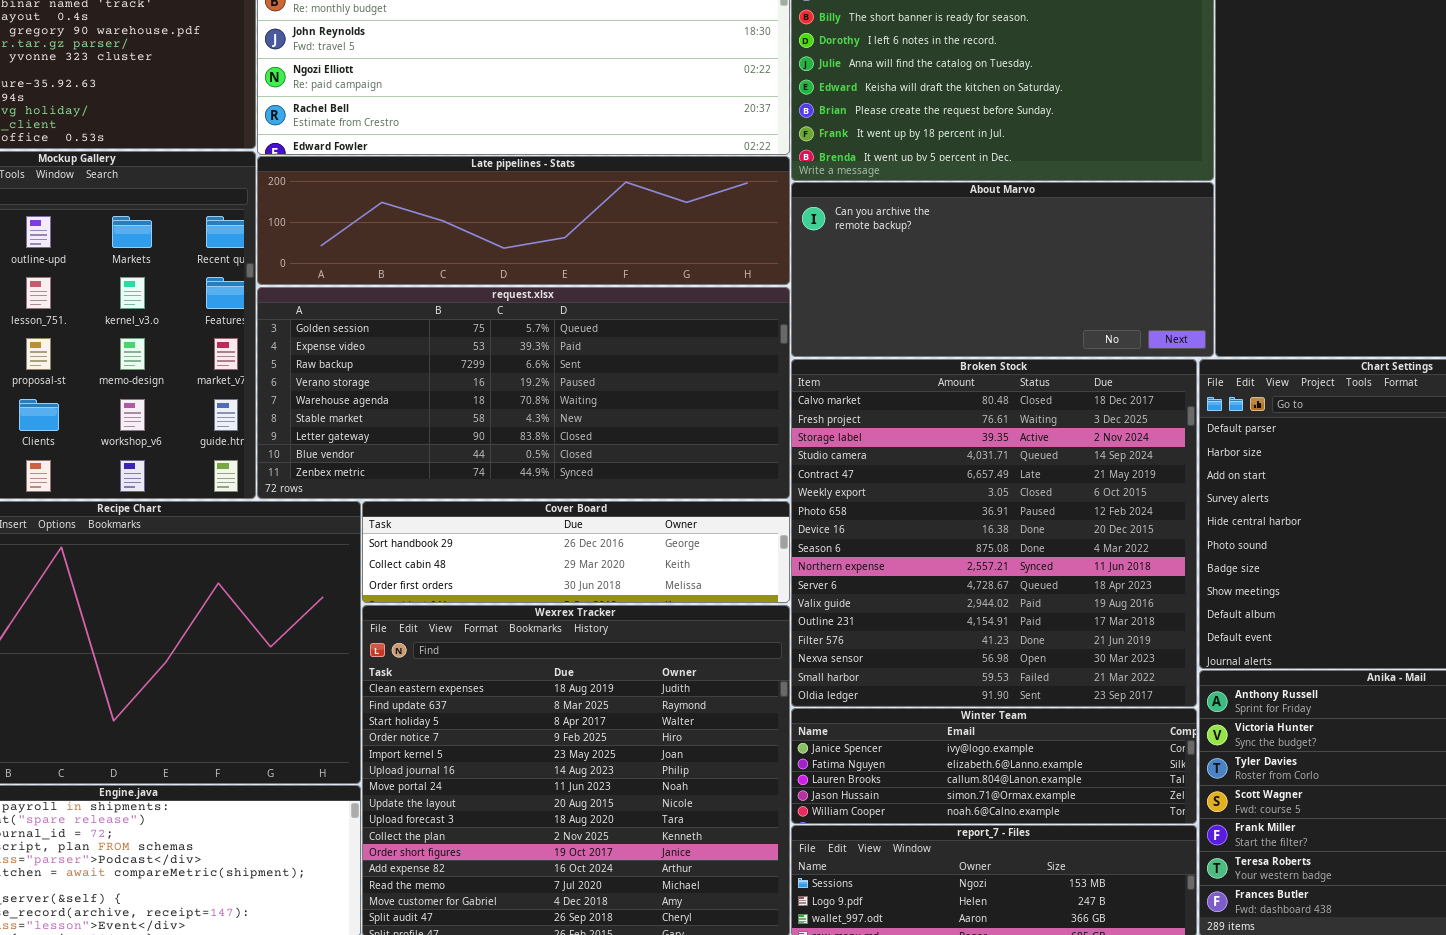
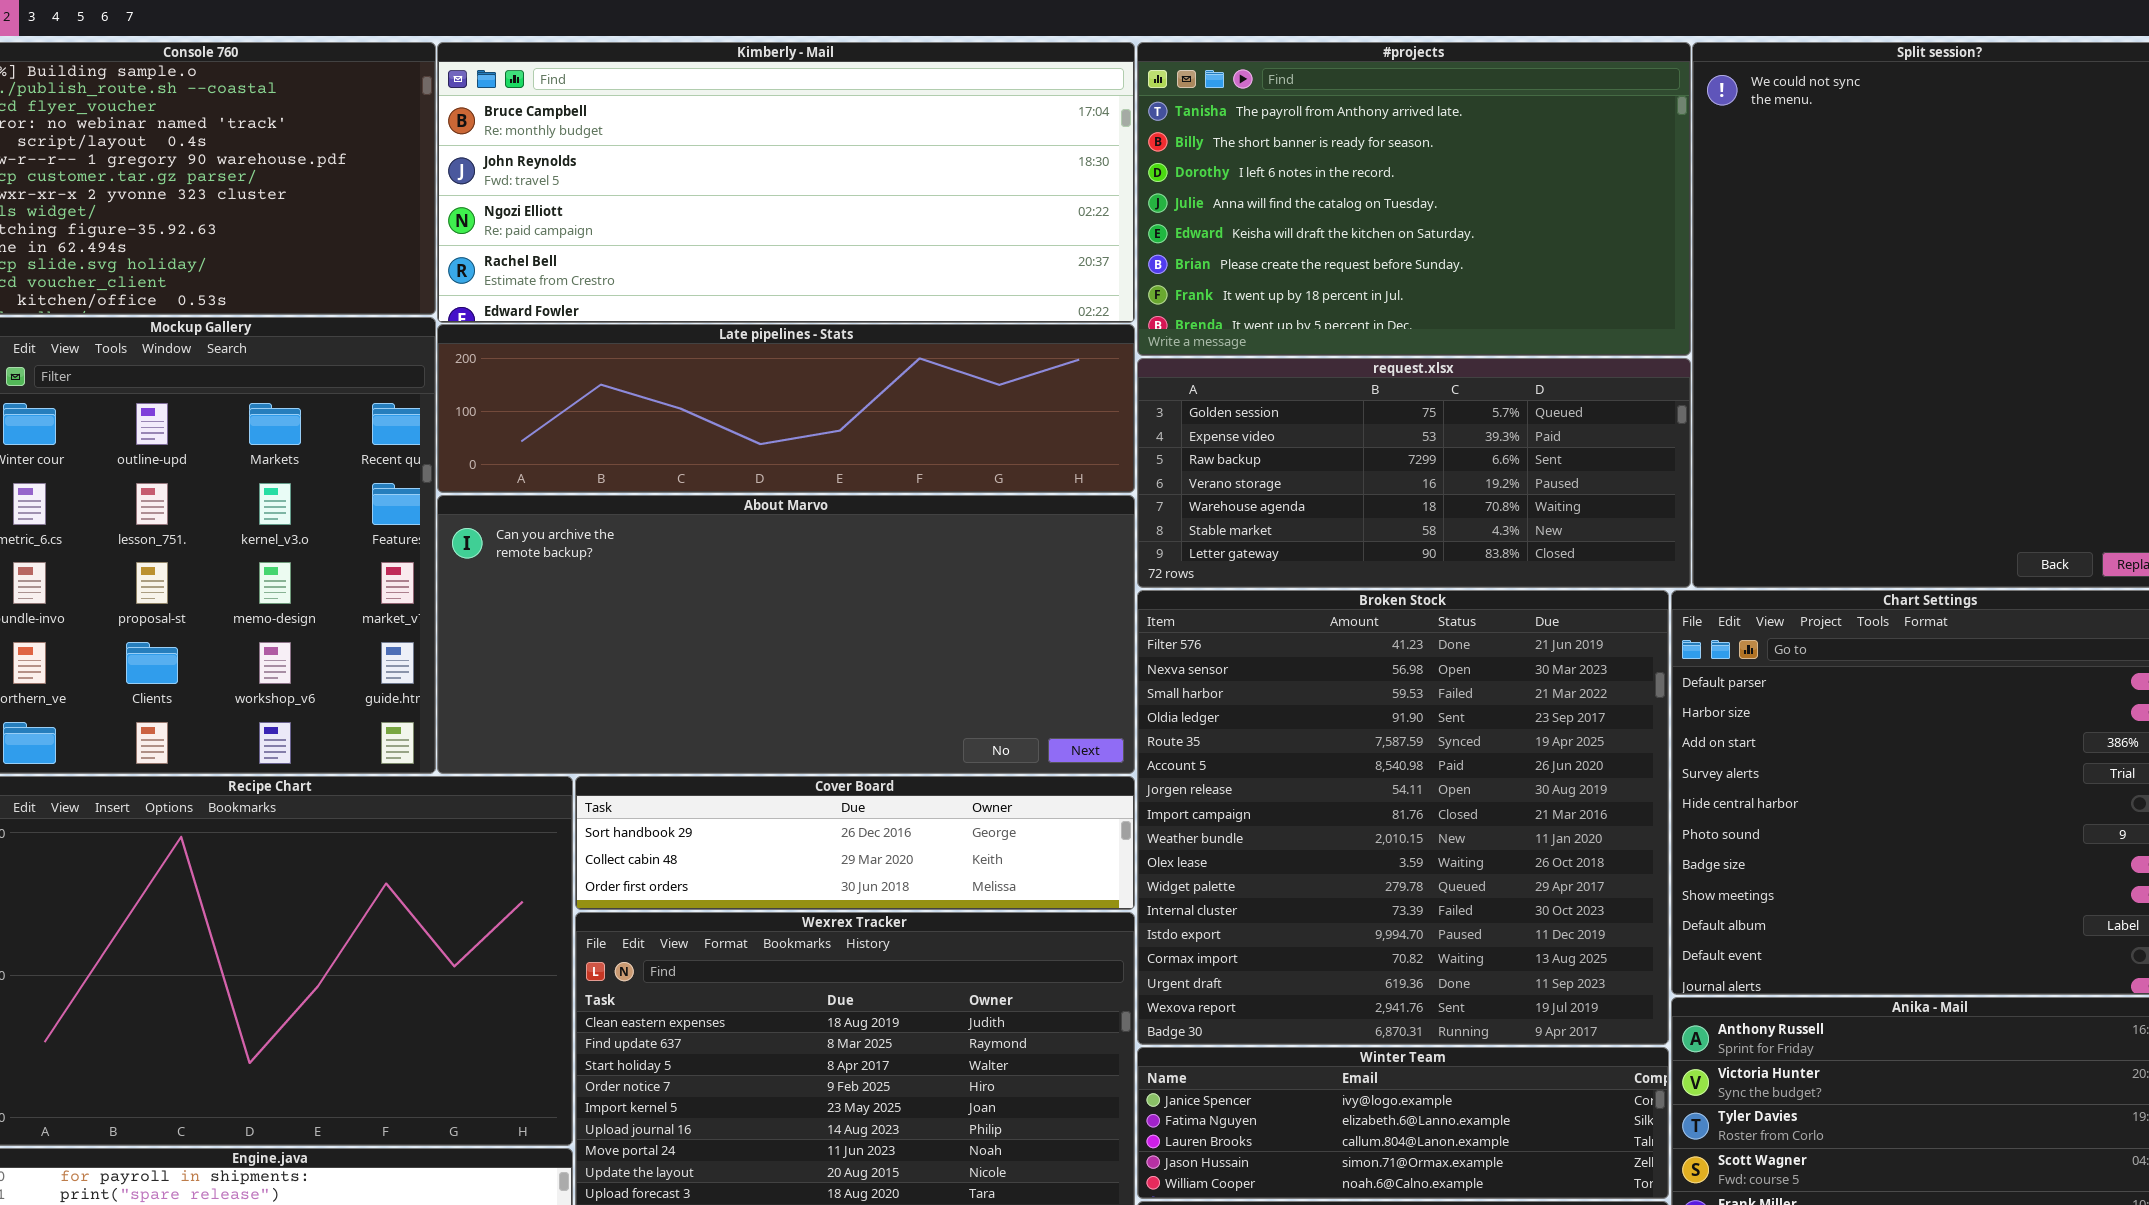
About Marvo: [791,182,1214,357] -> [437,495,1135,774], moved, resized
request.xlsx: [257,287,790,499] -> [1137,358,1691,588], moved, resized
Broken Stock: [791,359,1197,707] -> [1137,590,1669,1045], scrolled down 13 rows

